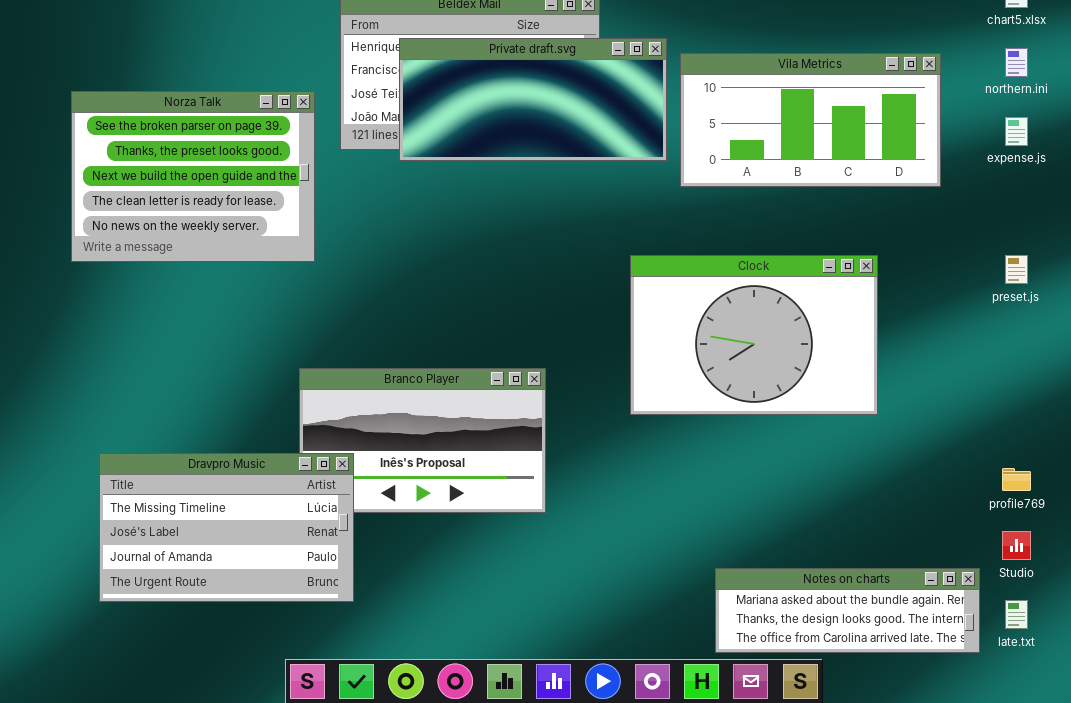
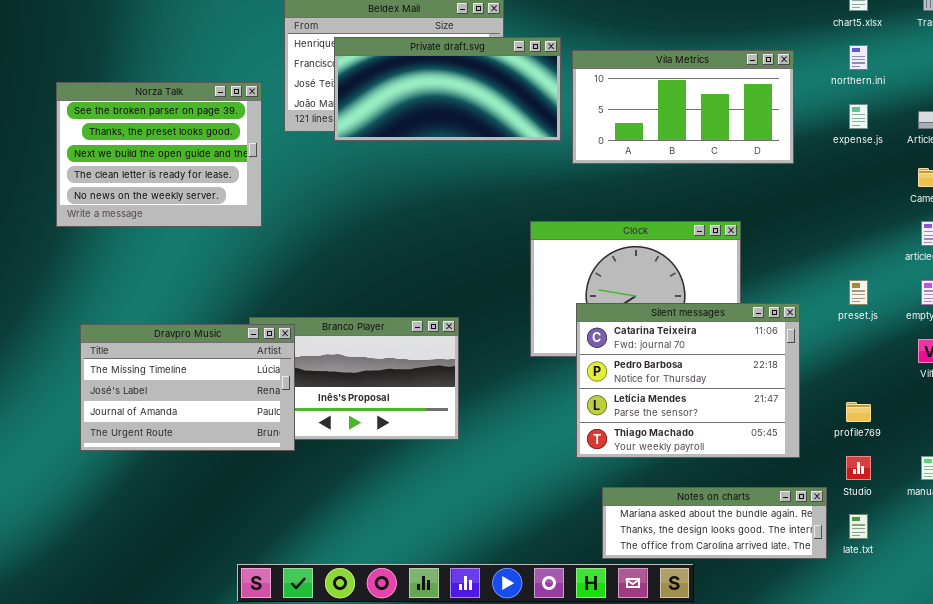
preset.js: [1005,255,1028,284] -> [849,280,868,305], moved
Silent messages: none -> [576,303,800,458], opened
Dravpro Music: [99,453,354,602] -> [80,324,295,451], moved

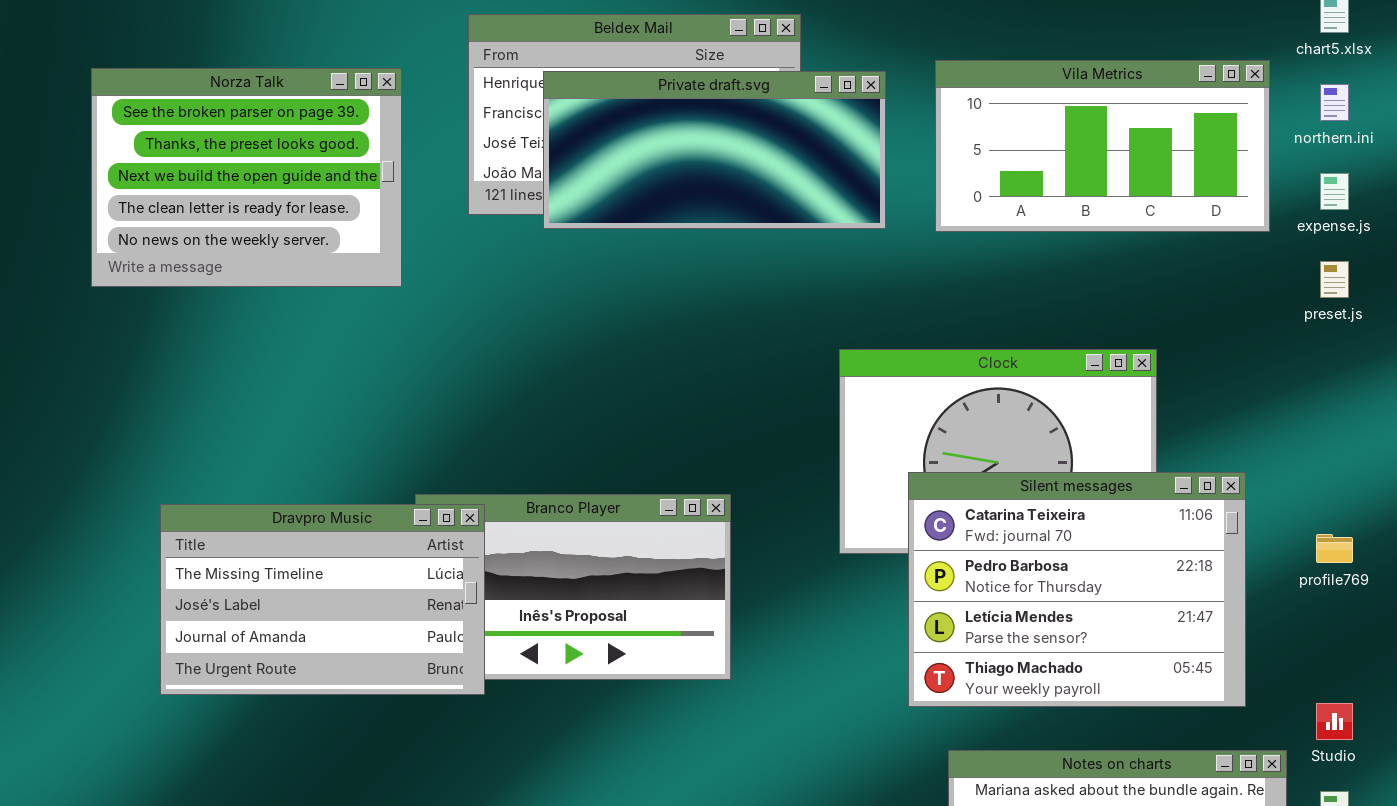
Vila Metrics: [572,50,794,164] -> [935,60,1270,232], moved
Norza Talk: [56,82,262,227] -> [91,68,402,287], moved
preset.js: [849,280,868,305] -> [1320,261,1349,298], moved
profile769: [846,402,871,422] -> [1316,534,1353,563], moved

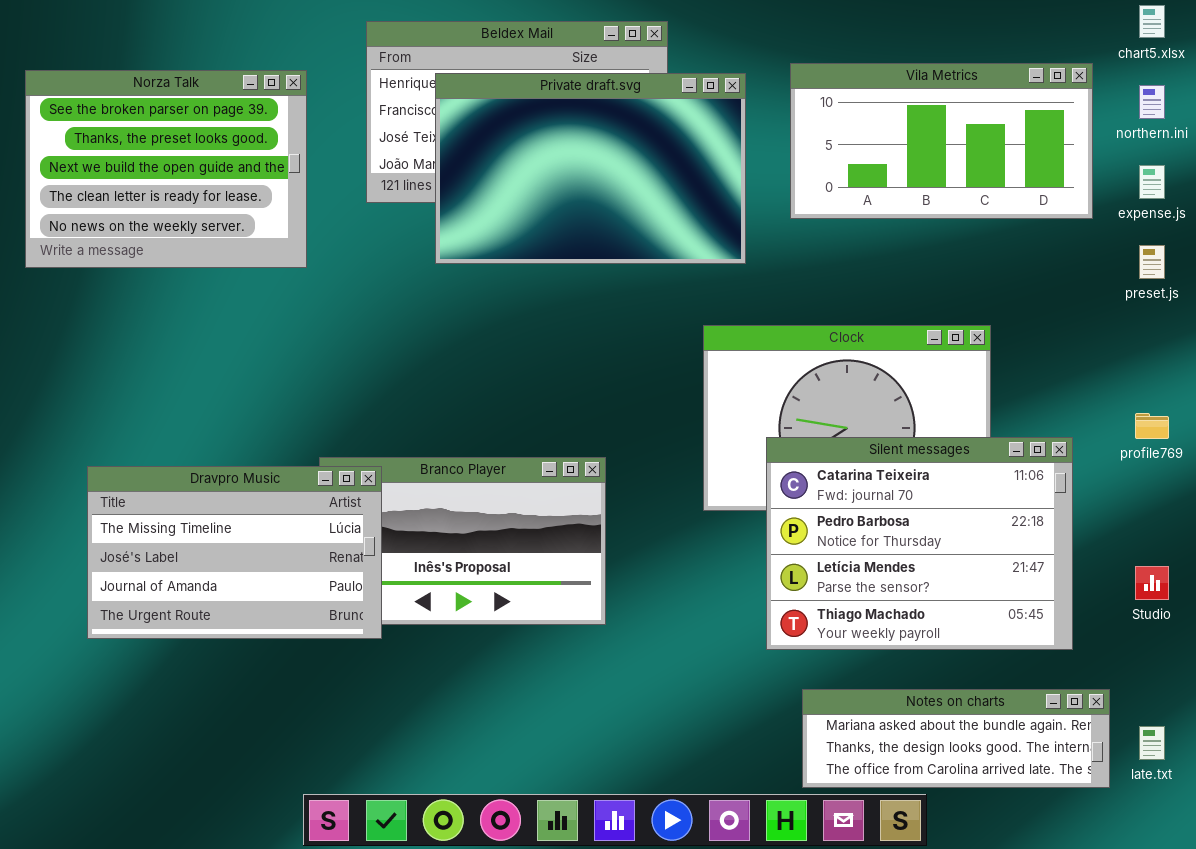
Private draft.svg: [543,71,886,229] -> [435,73,746,264], resized
profile769: [1316,534,1353,563] -> [1135,413,1169,439], moved
Studio: [1316,703,1353,740] -> [1135,566,1169,600], moved

